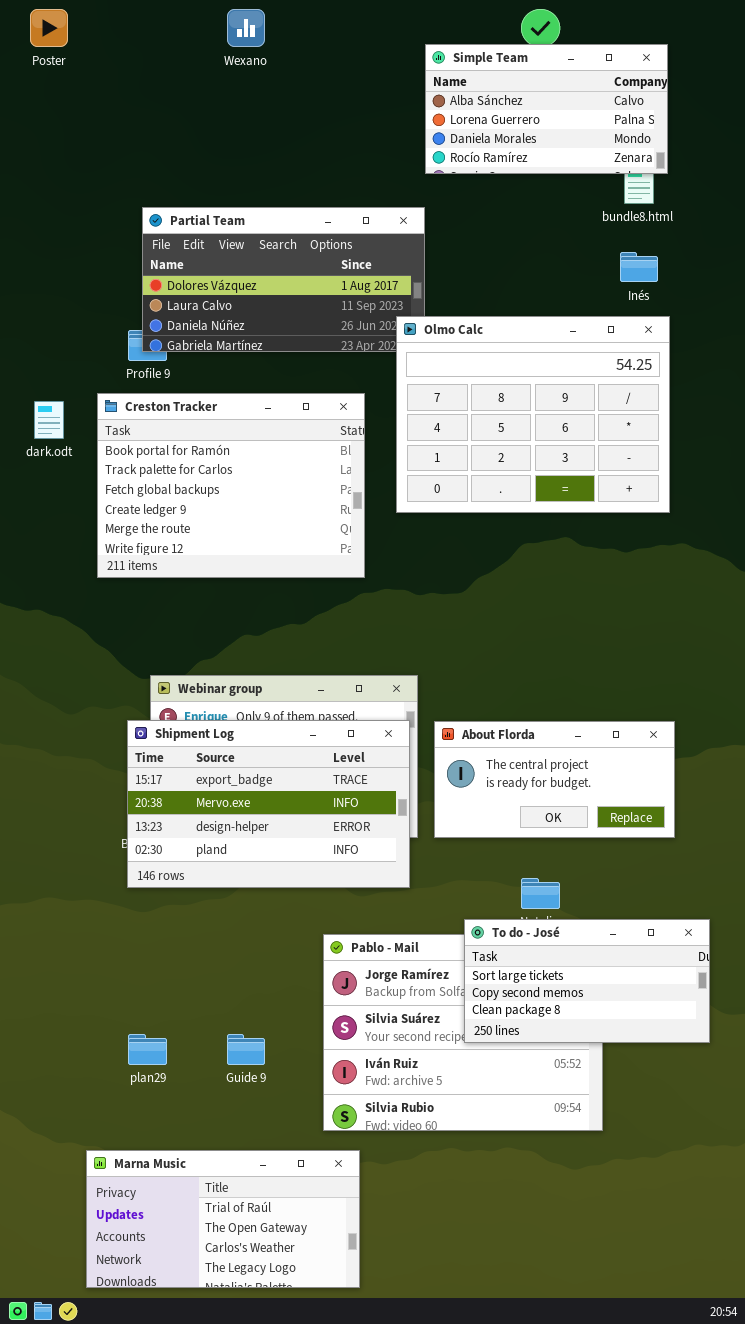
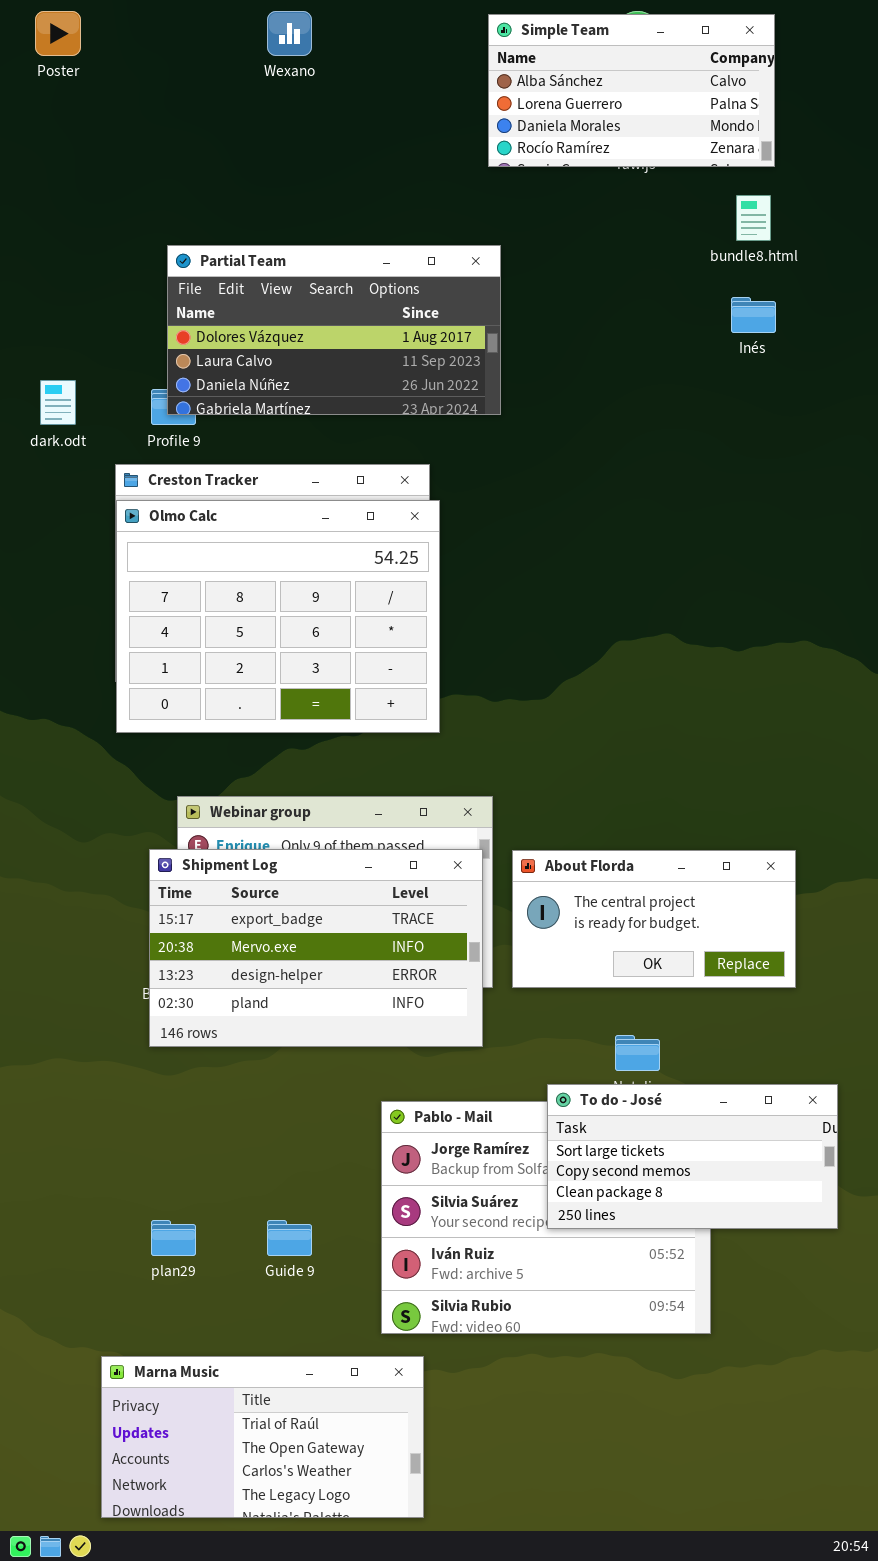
Simple Team: [425,44,668,174] -> [488,14,775,167], moved
Olmo Calc: [396,316,670,513] -> [116,500,440,733], moved
dark.odt: [34,401,64,439] -> [40,380,76,425], moved

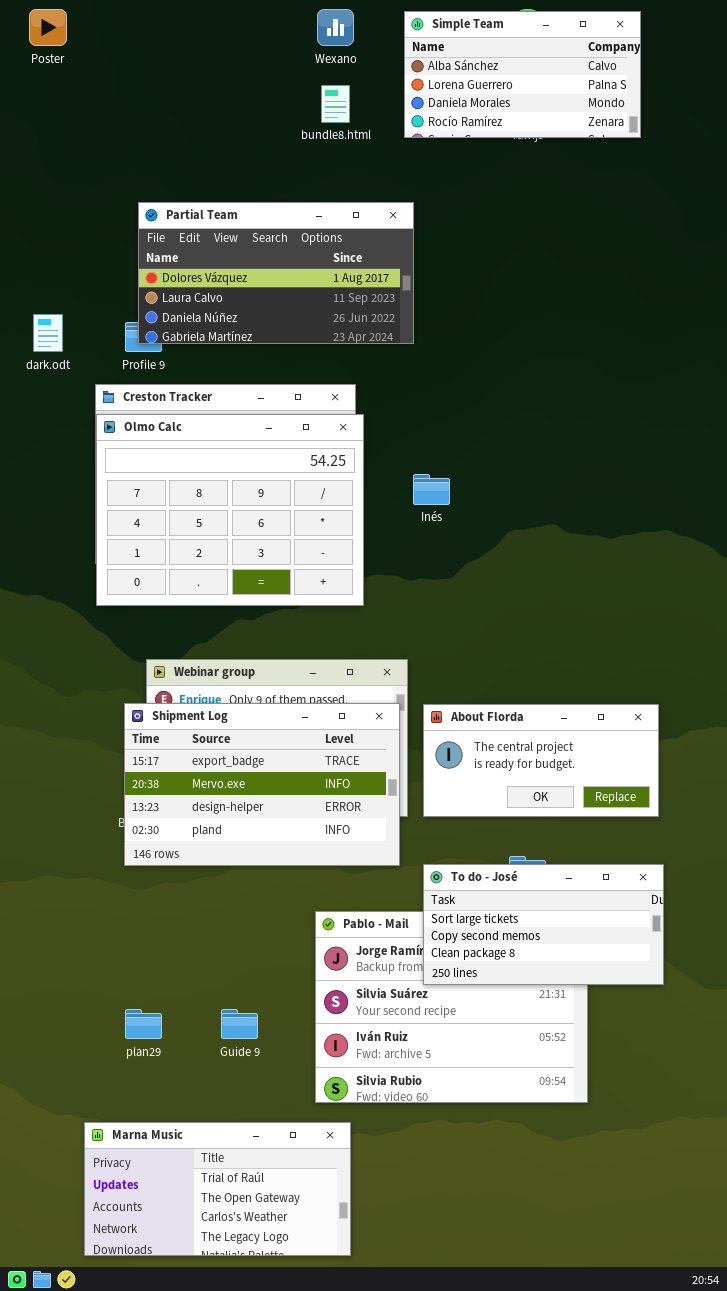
Wexano: [267,11,312,56] -> [317,9,354,46], moved
bundle8.html: [736,195,771,241] -> [321,85,350,123], moved
Inés: [731,297,776,333] -> [413,474,450,505], moved
To do - José: [547,1084,838,1229] -> [423,864,664,985], moved

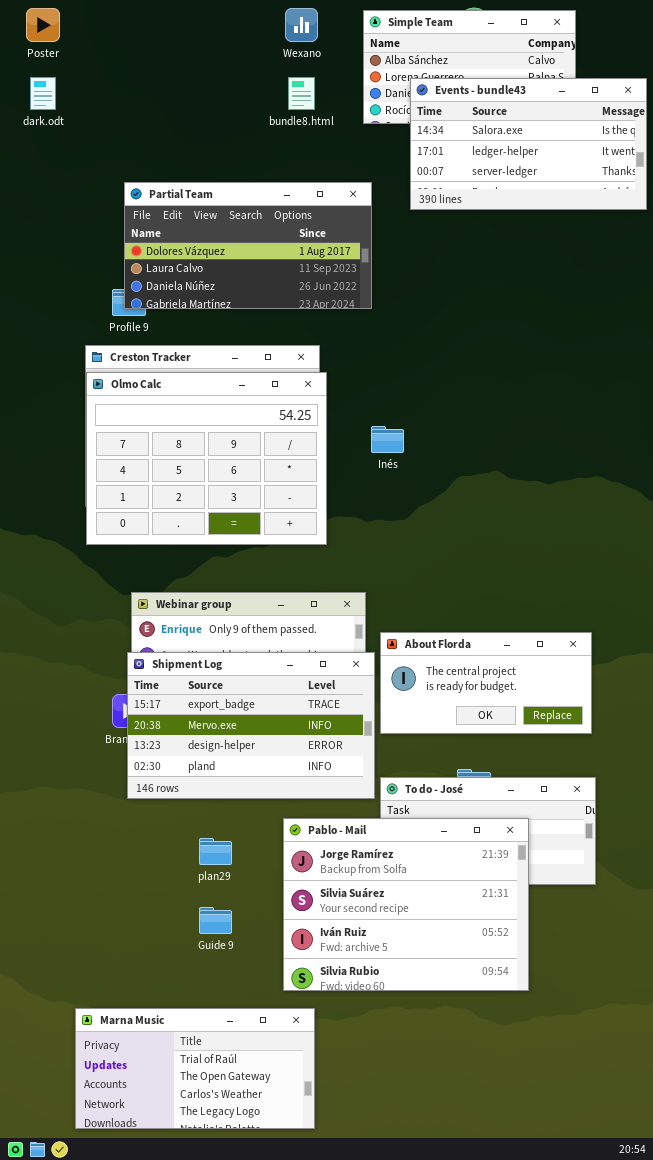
Events - bundle43: none -> [410,78,647,210], opened
dark.odt: [33,314,63,352] -> [30,77,56,110], moved
Shipment Log: [124,703,400,866] -> [127,652,375,799], moved
Pablo - Mail: [315,911,588,1103] -> [283,818,529,991], raised
plan29: [125,1009,162,1039] -> [199,838,232,865], moved

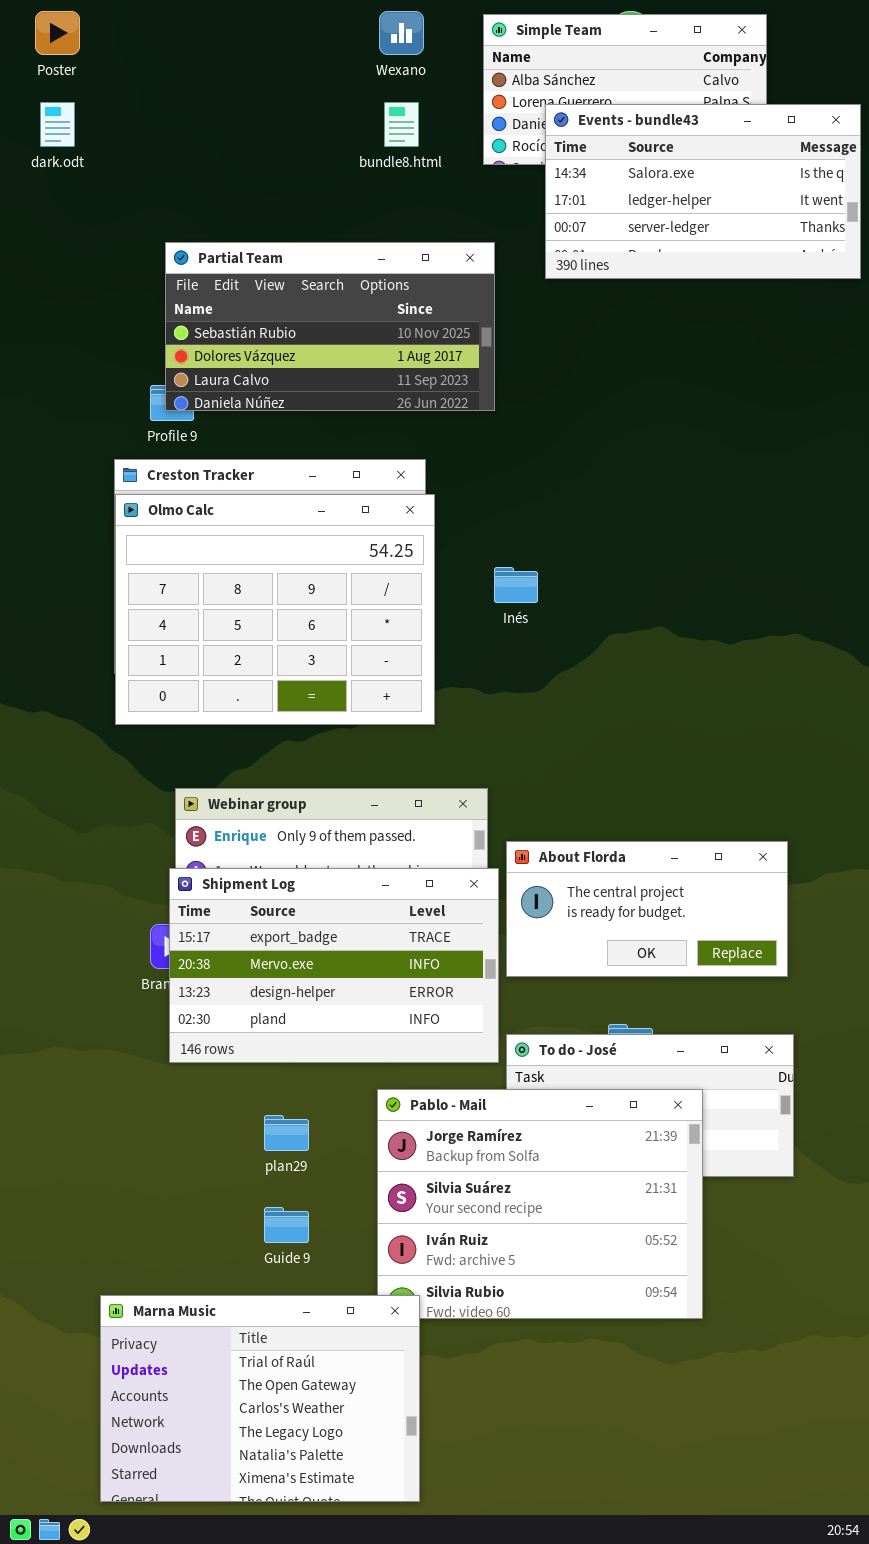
Partial Team: [124,182,372,309] -> [165,242,495,411], scrolled up 1 row
Marna Music: [75,1008,315,1129] -> [100,1295,420,1502], resized

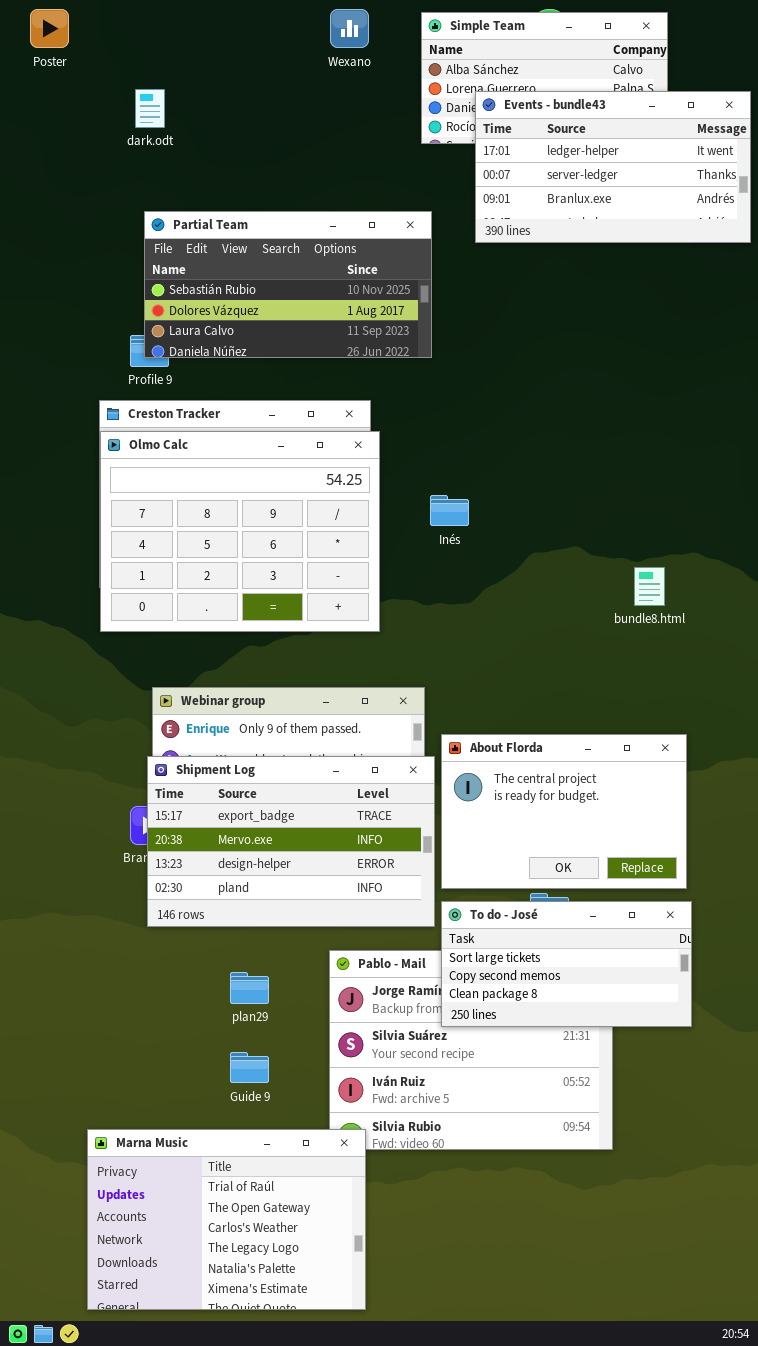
dark.odt: [40,102,75,147] -> [135,89,165,128], moved
bundle8.html: [384,102,419,147] -> [634,567,665,606], moved
Events - bundle43: [545,104,861,279] -> [475,91,751,243], scrolled down 1 row
About Florda: [506,841,788,977] -> [441,734,687,889], resized
To do - José: [506,1034,794,1177] -> [441,901,692,1027], raised

